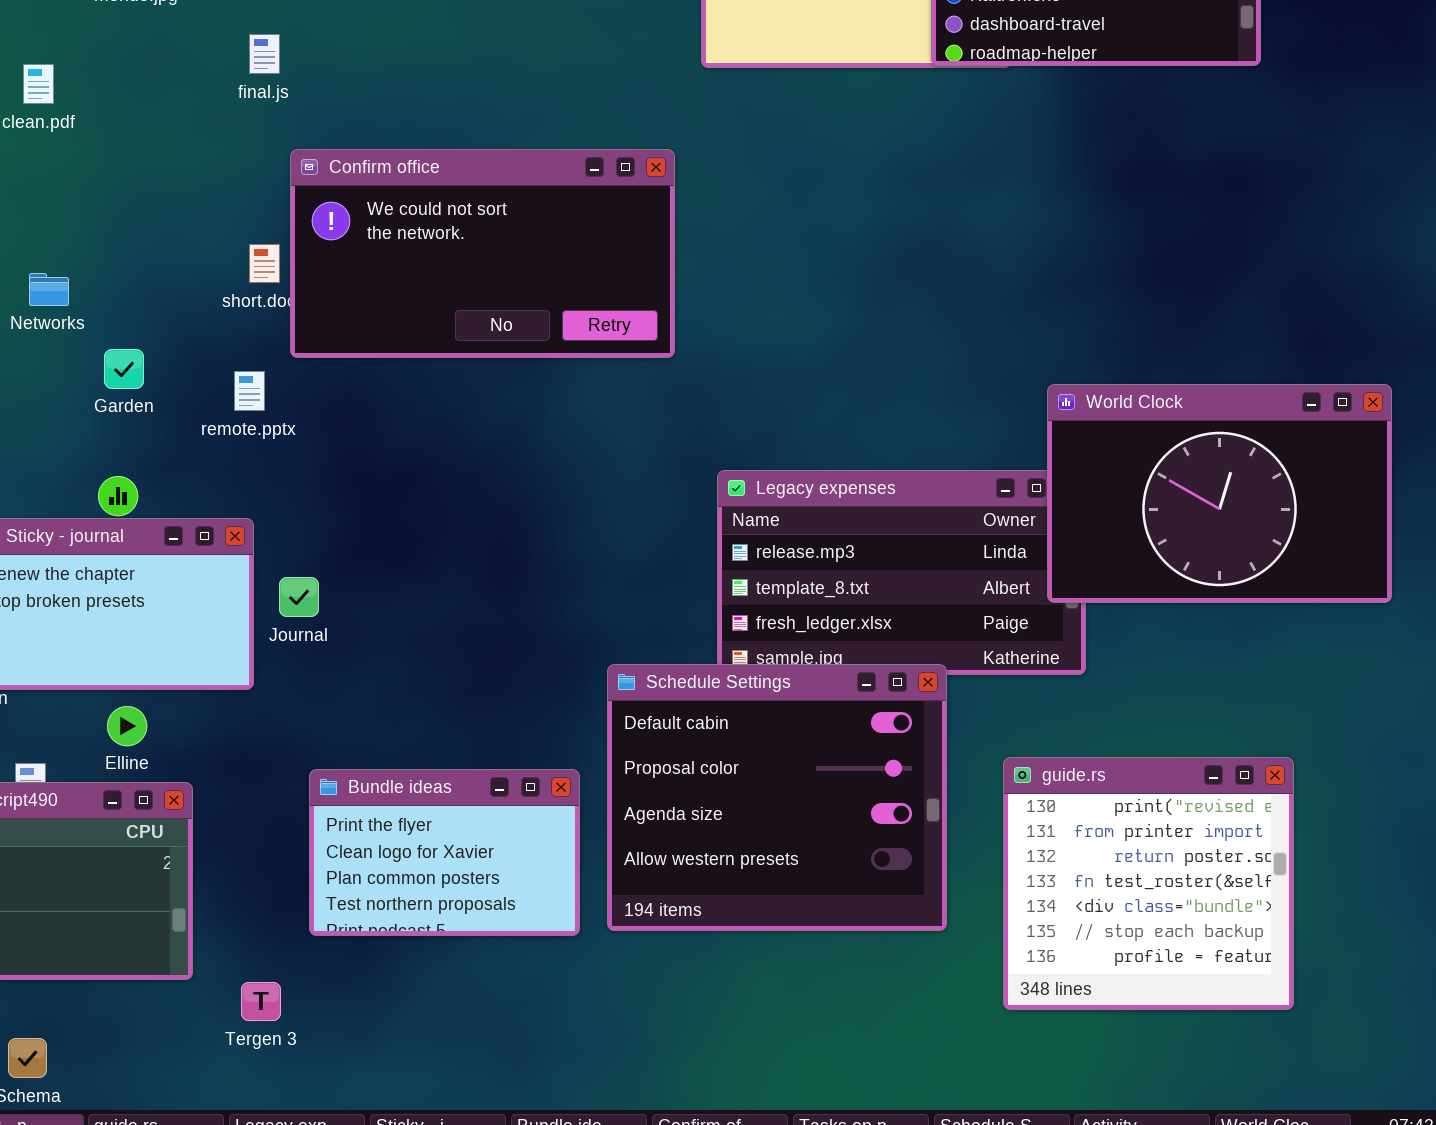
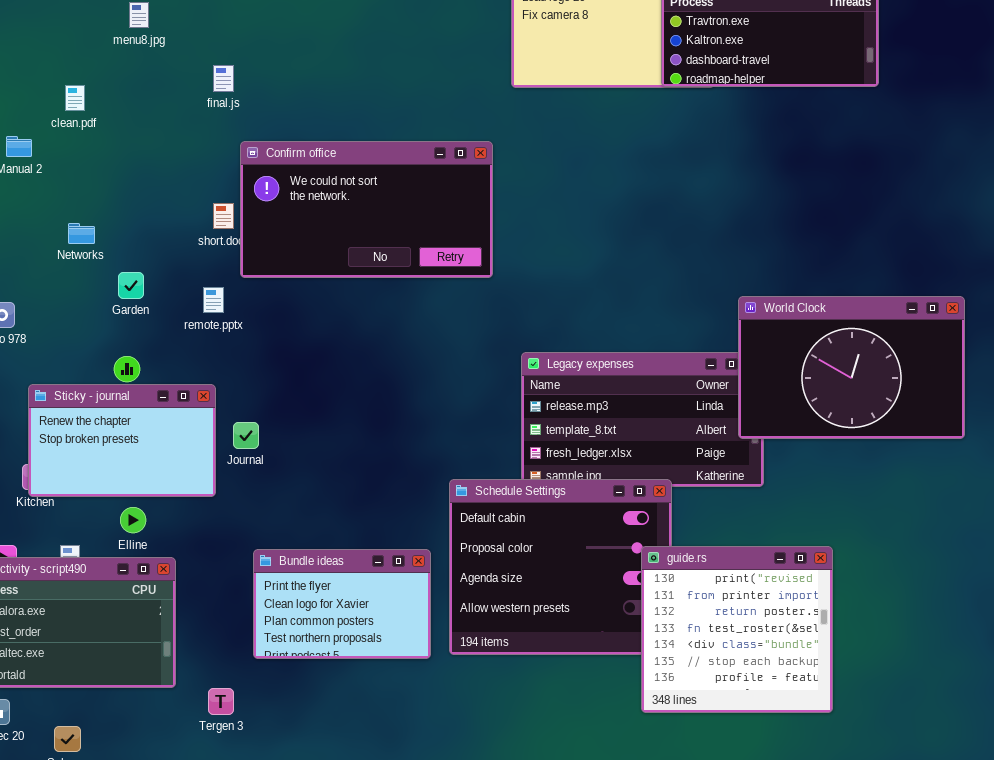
guide.rs: [1003,757,1294,1010] -> [641,546,833,713], moved

